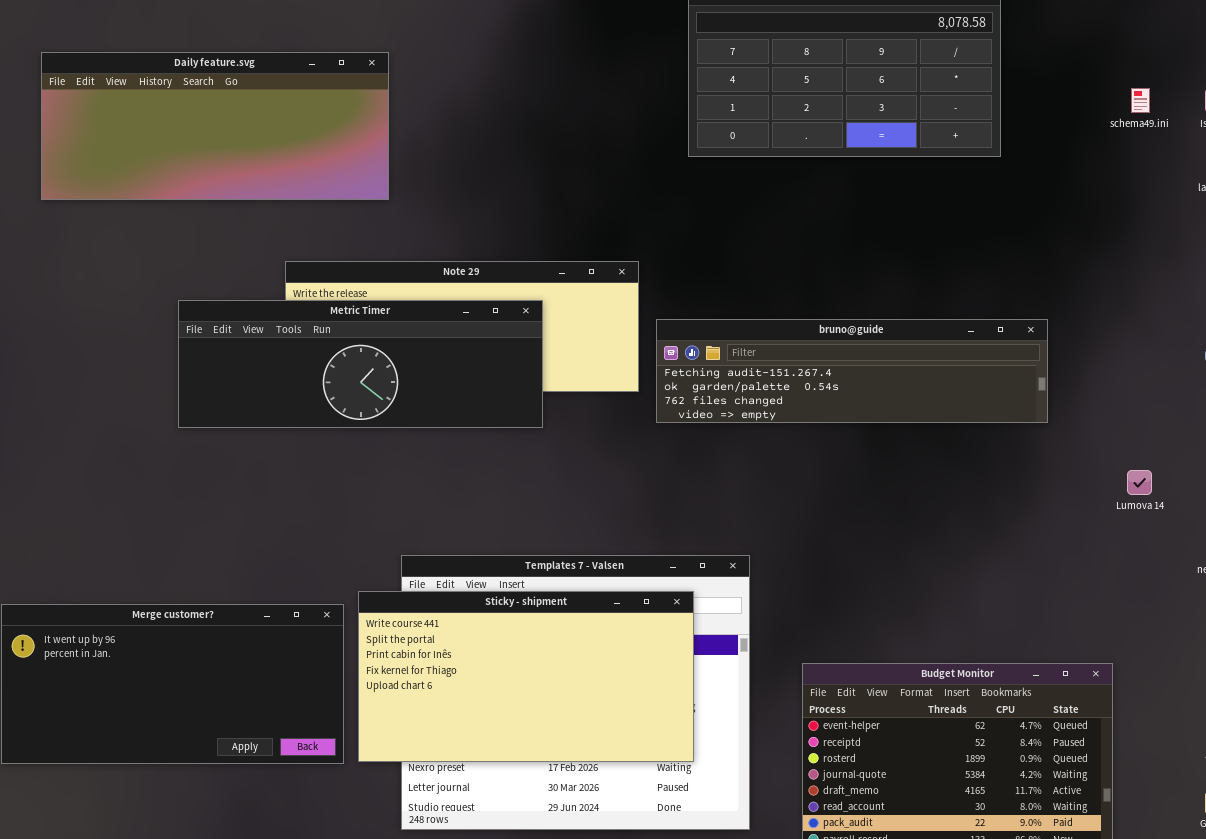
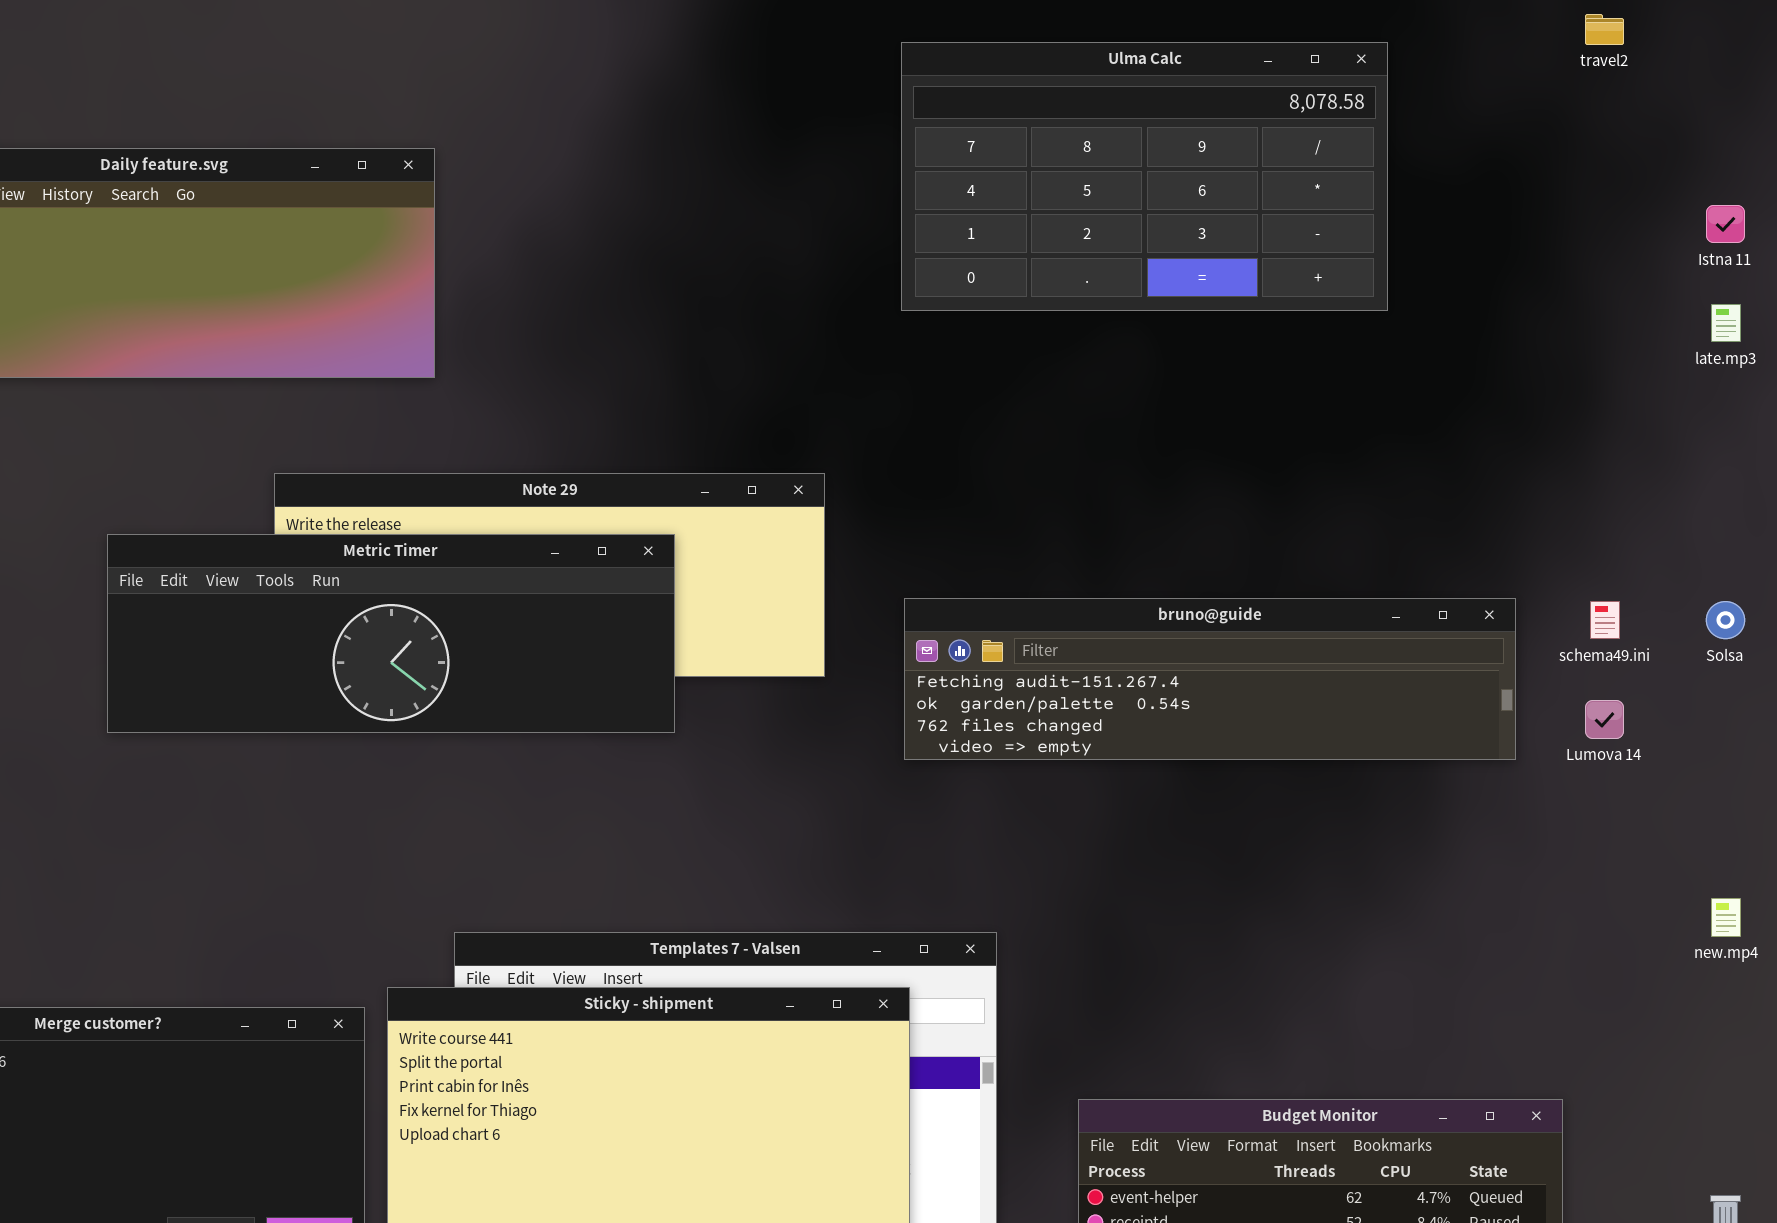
schema49.ini: [1131,88,1150,113] -> [1590,601,1620,639], moved
bruno@guide: [656,319,1048,423] -> [904,598,1516,760], moved
Lumova 14: [1127,470,1152,495] -> [1585,700,1624,739], moved

